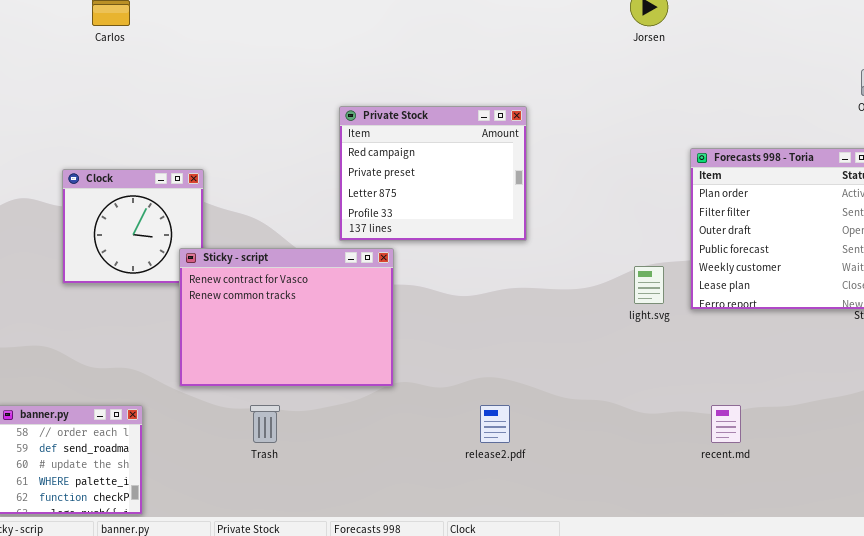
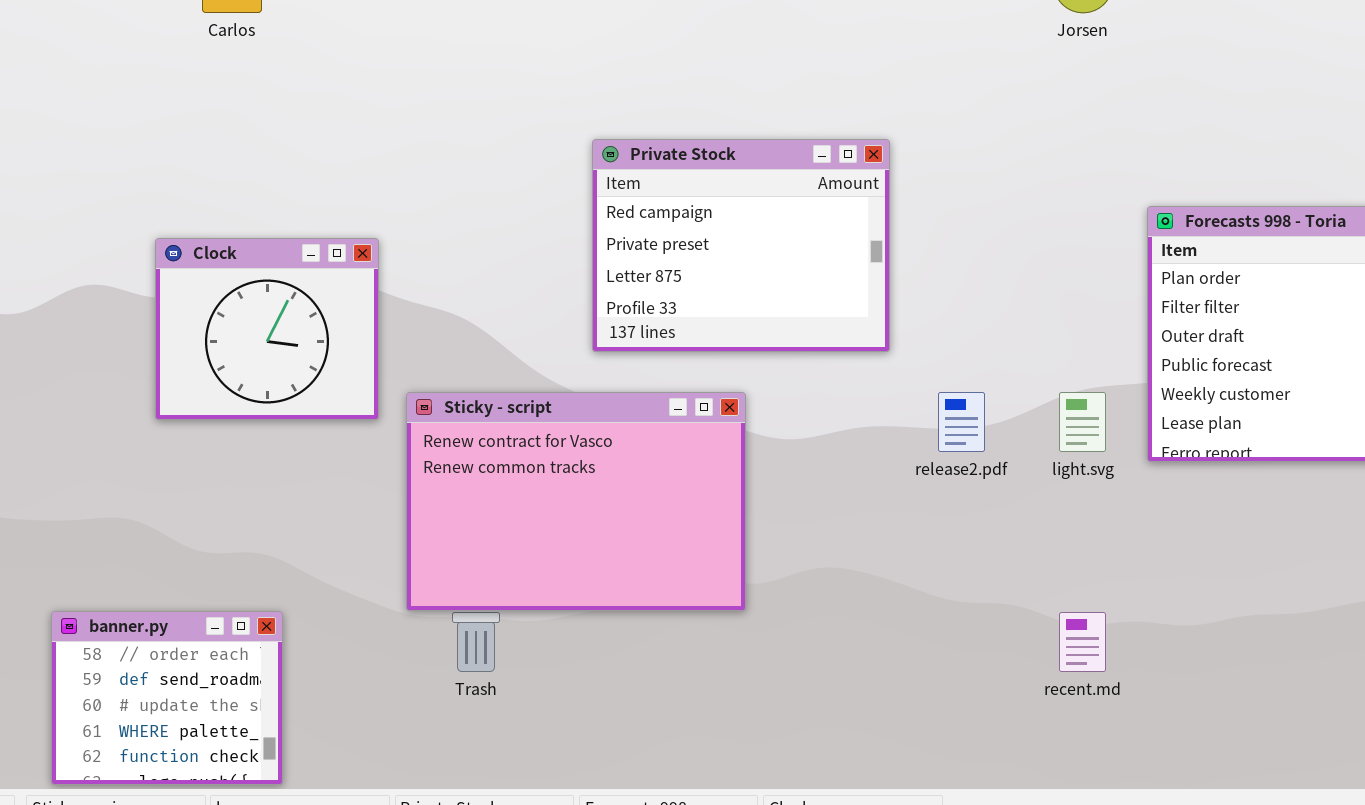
Sticky - script: [179,248,394,387] -> [406,392,746,611], moved
release2.pdf: [480,405,510,443] -> [938,392,985,452], moved
recent.md: [711,405,741,443] -> [1059,612,1106,672], moved

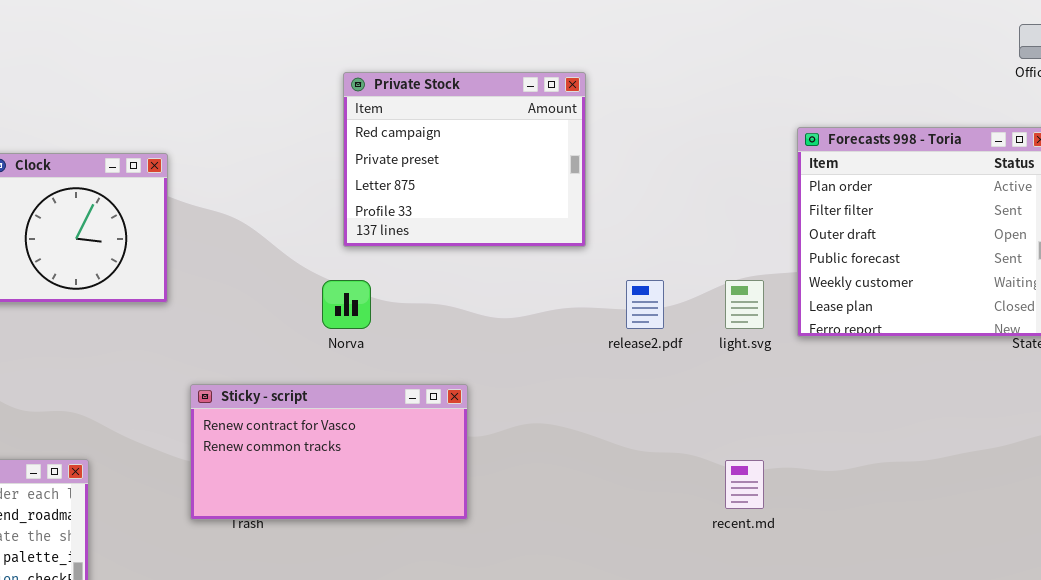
Sticky - script: [406,392,746,611] -> [190,384,468,520], moved, resized

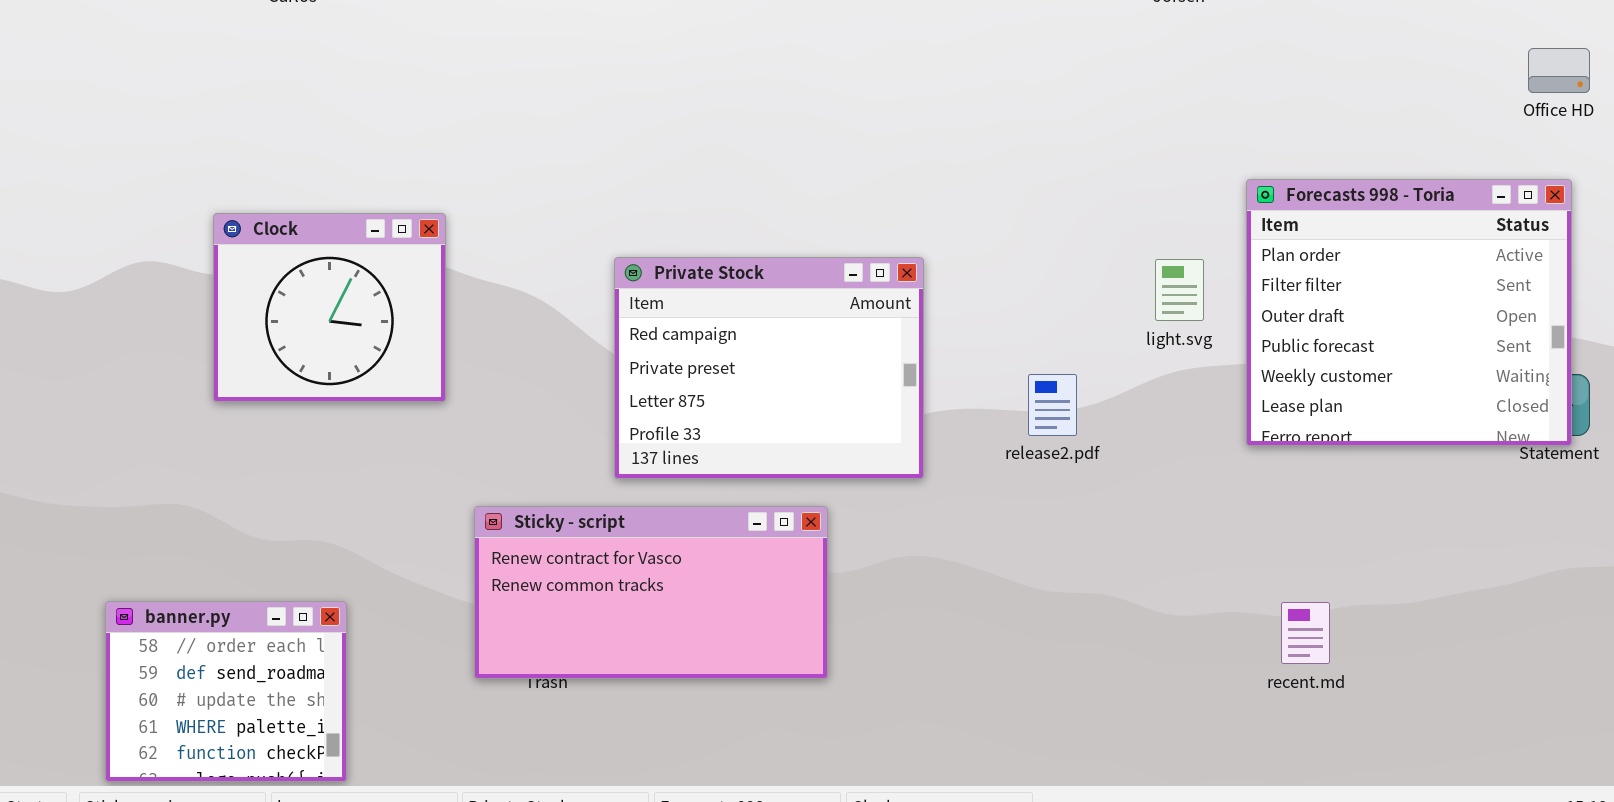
Private Stock: [343,72,586,247] -> [614,257,924,479], moved
light.svg: [725,280,764,329] -> [1155,259,1204,321], moved
recent.md: [725,460,764,509] -> [1281,602,1330,664], moved

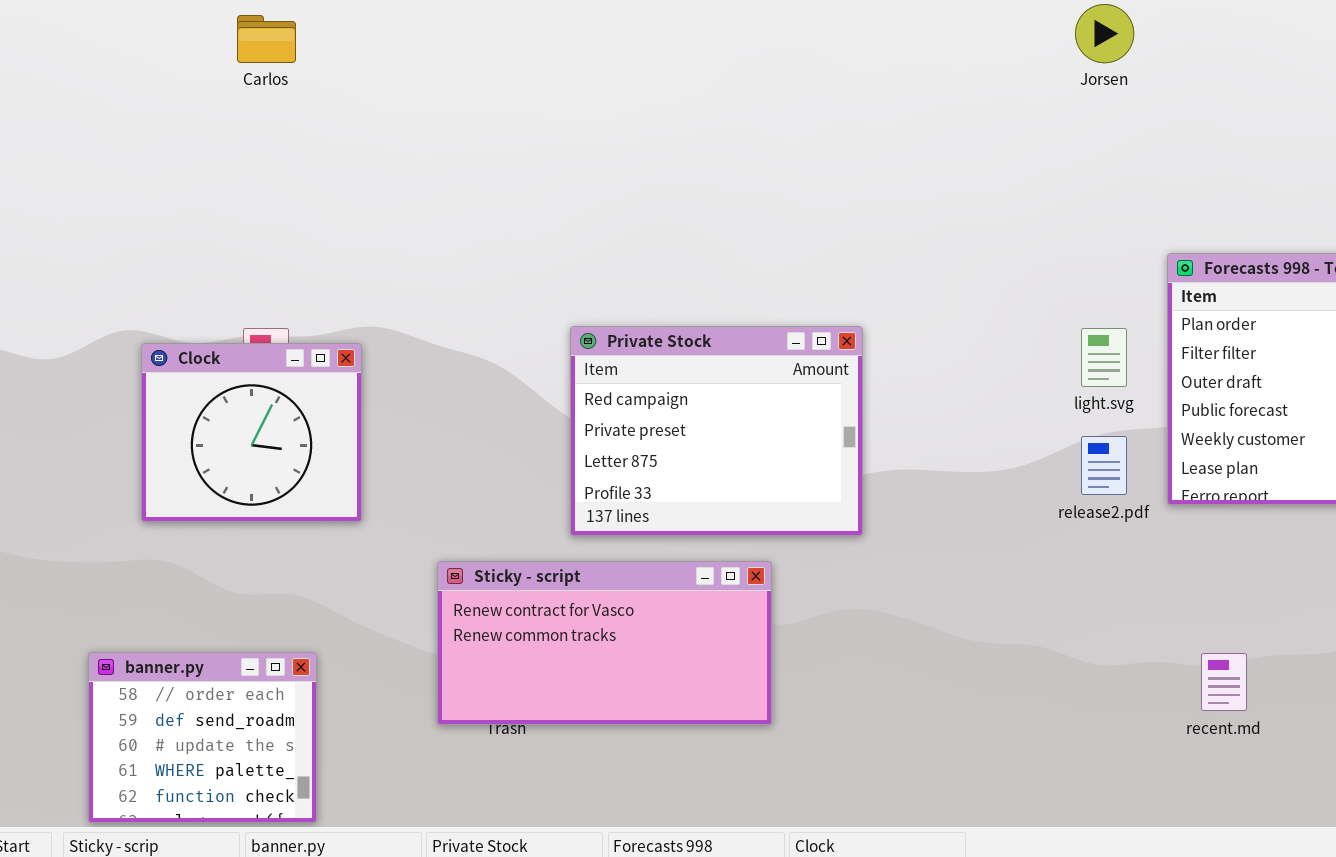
Clock: [213,213,446,402] -> [141,343,362,522], moved
release2.pdf: [1028,374,1077,436] -> [1081,436,1127,495], moved

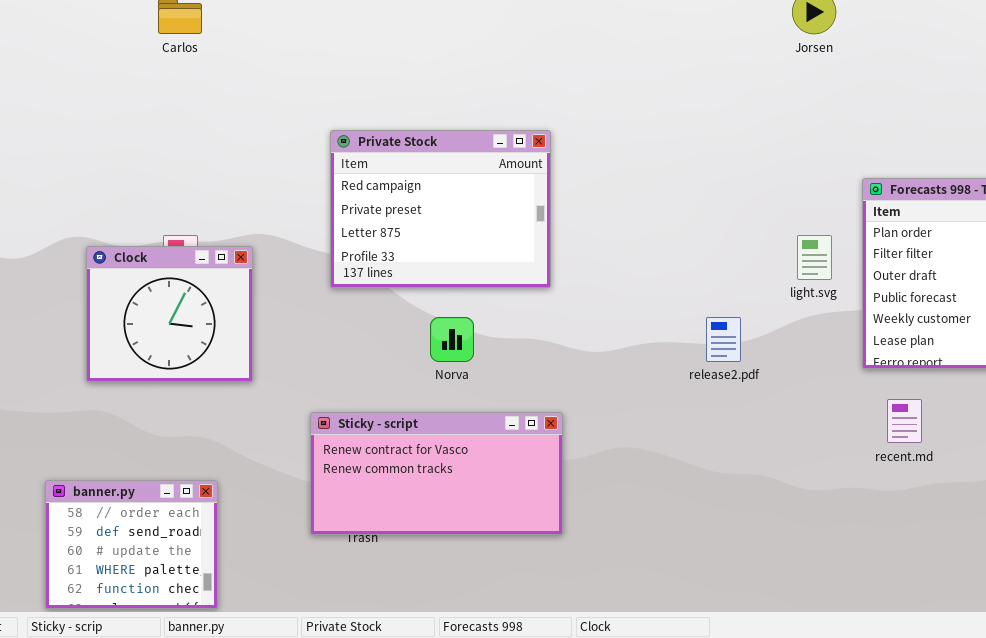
Private Stock: [570,326,863,536] -> [330,130,551,288], moved
release2.pdf: [1081,436,1127,495] -> [706,317,741,362], moved
recent.md: [1201,653,1247,711] -> [887,399,922,443], moved

